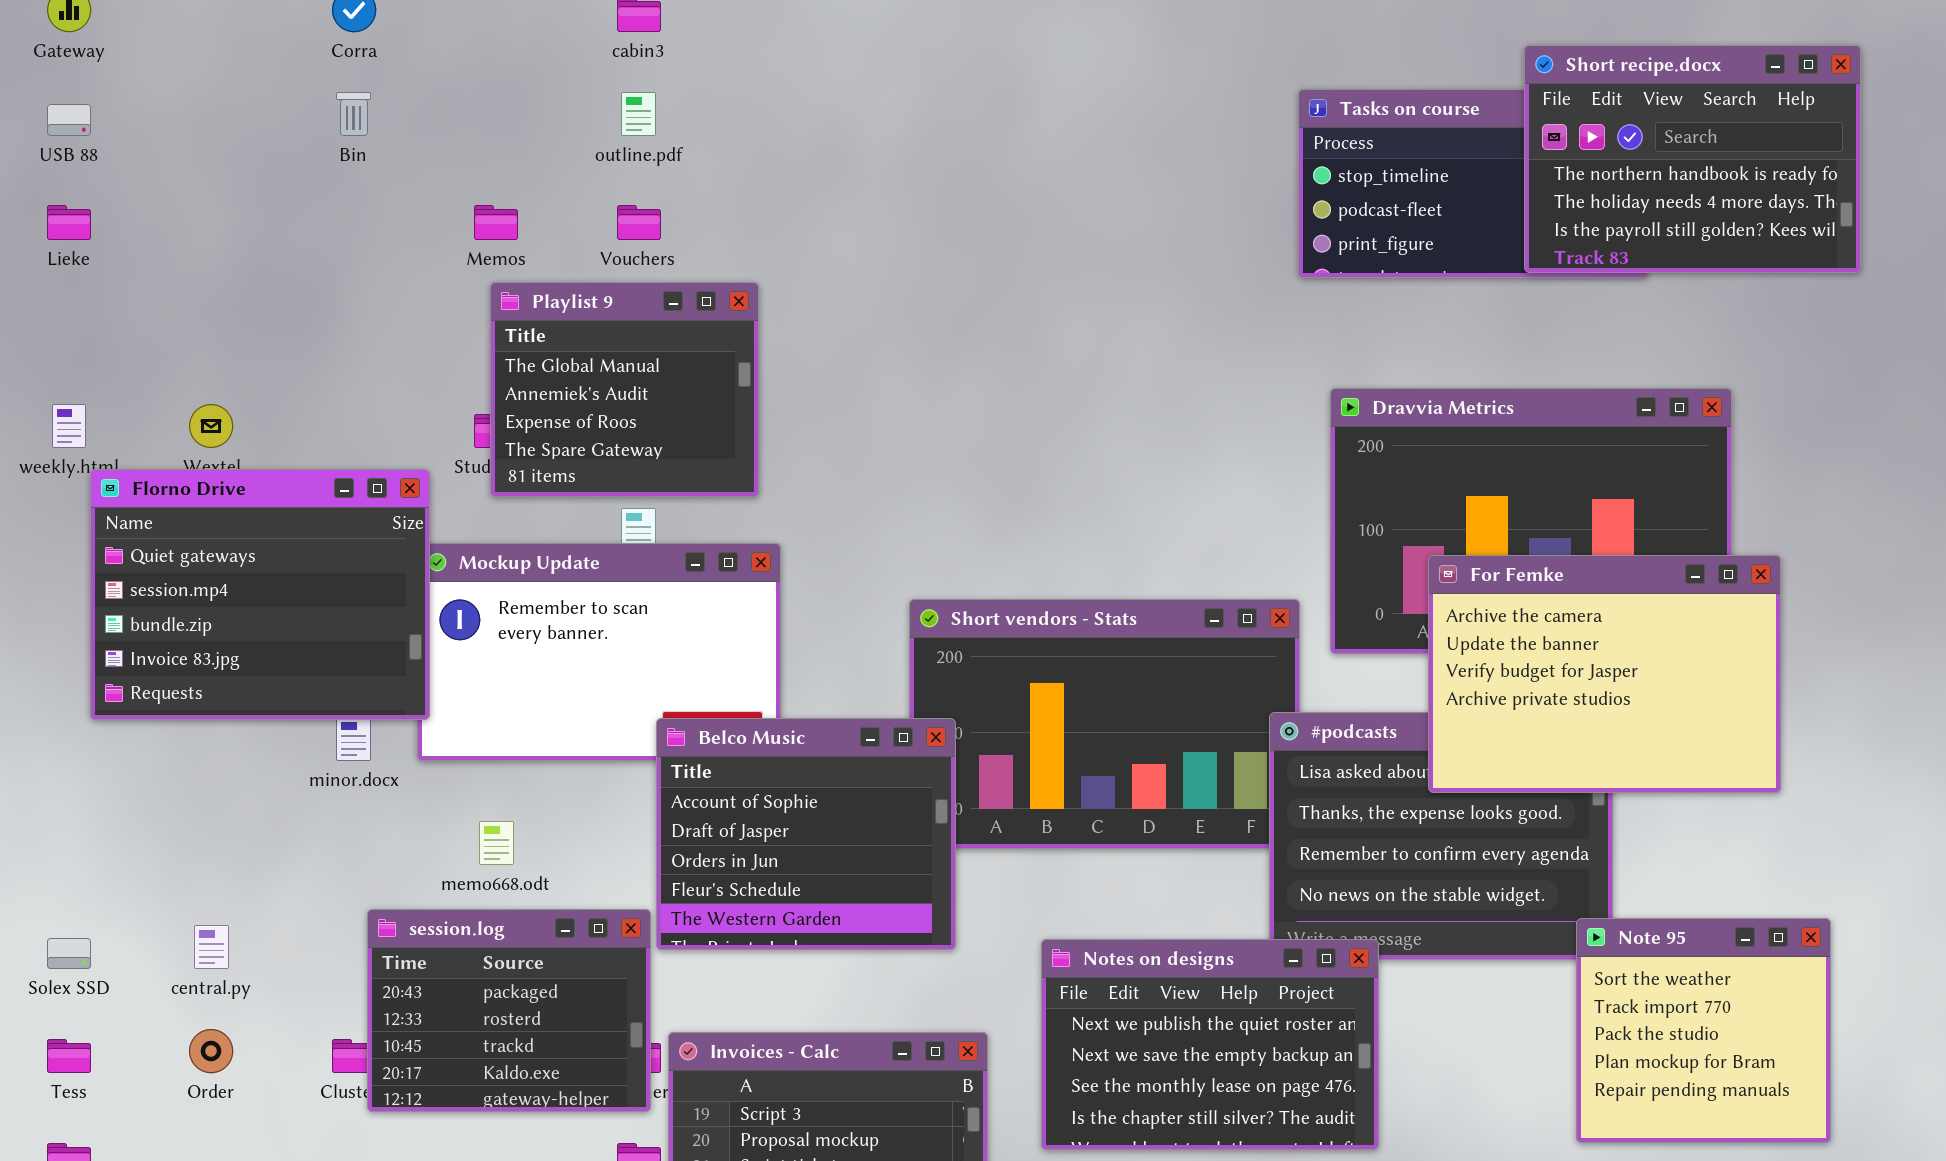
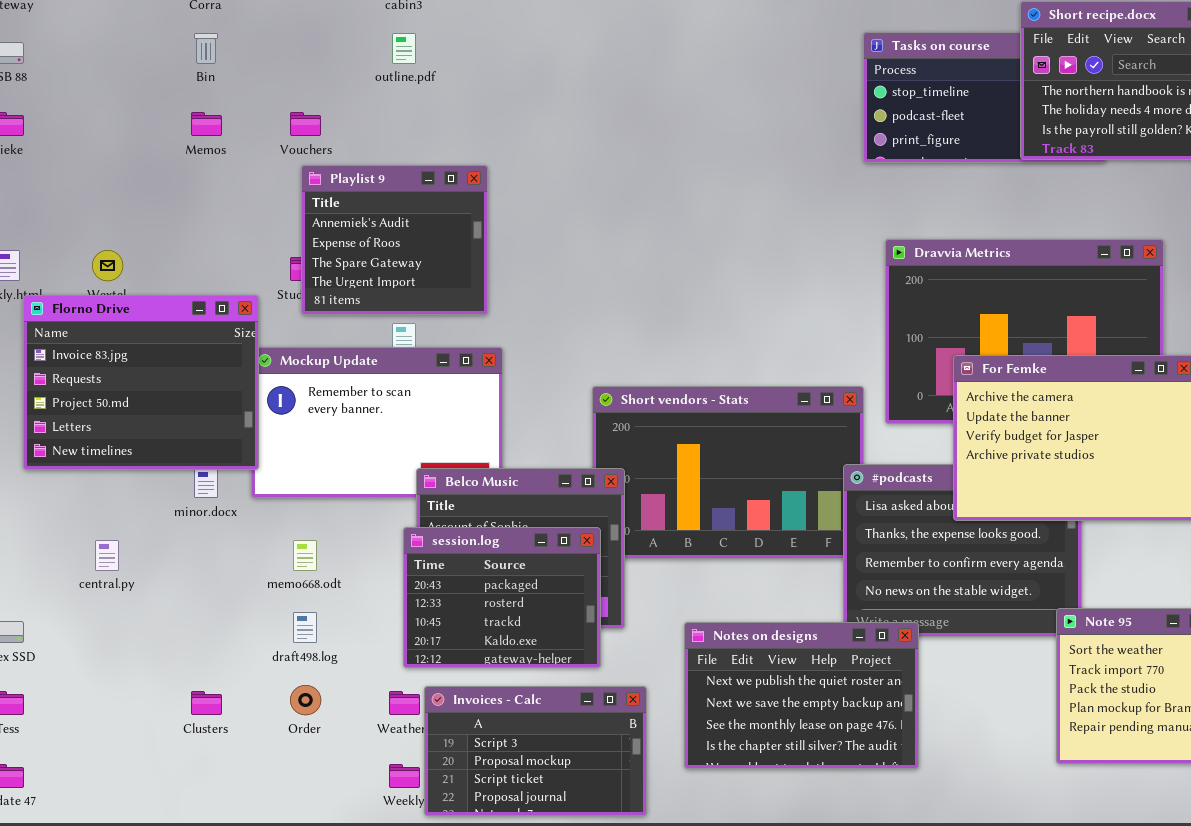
Memos: [474,205,518,240] -> [191,112,222,136], moved
Vouchers: [617,205,661,240] -> [290,112,321,136], moved
Playlist 9: [490,282,759,497] -> [301,165,488,315], scrolled down 1 row
Florno Drive: [90,469,430,720] -> [23,295,259,470], scrolled down 3 rows
session.log: [367,909,651,1112] -> [403,527,601,668], moved
central.py: [194,925,229,969] -> [95,540,119,571], moved
Order: [189,1029,233,1073] -> [290,685,321,715], moved

